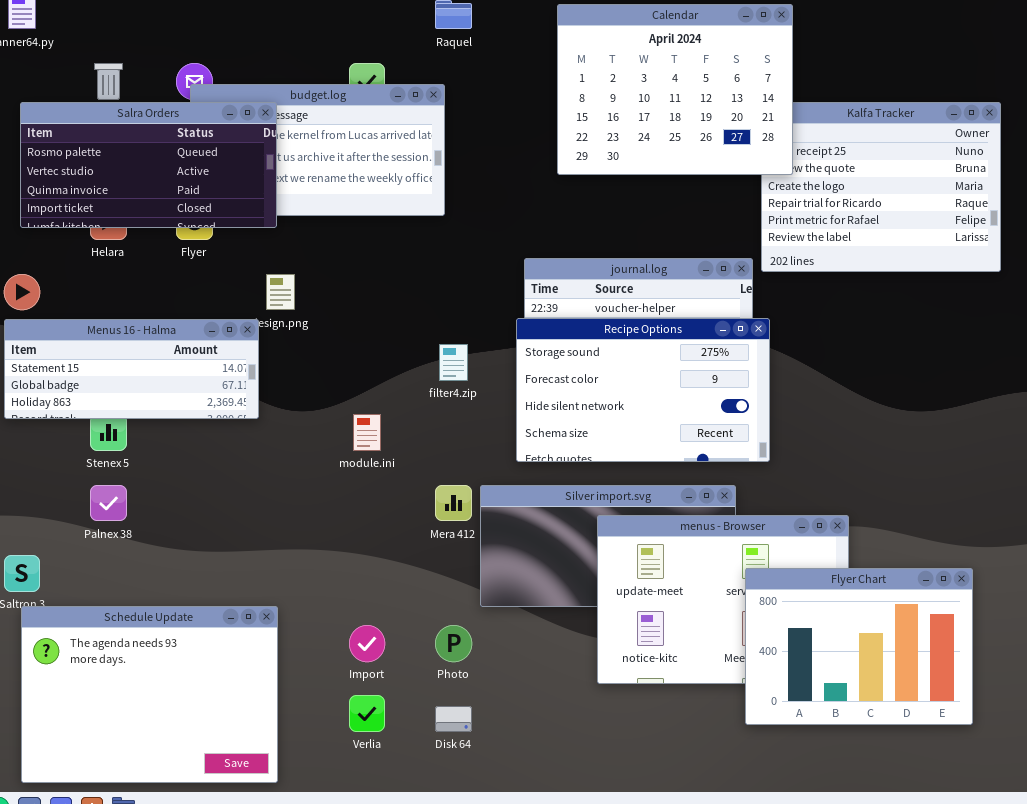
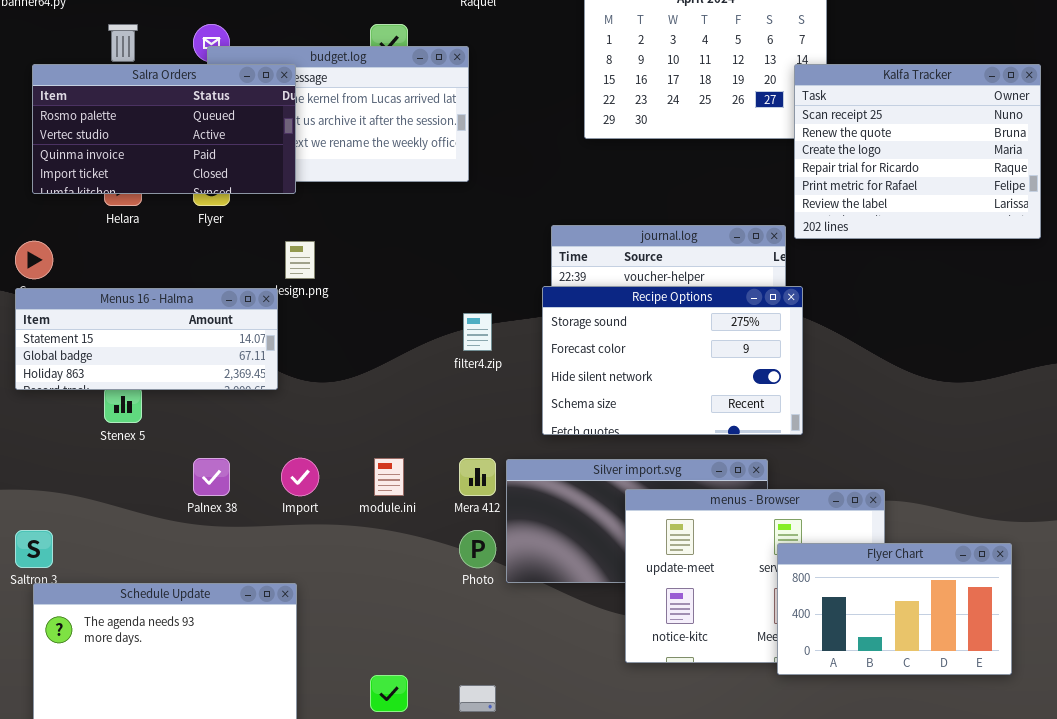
Kalfa Tracker: [761,102,1001,272] -> [794,64,1041,239], raised
module.ini: [353,414,381,451] -> [374,458,404,496], moved
Palnex 38: [90,485,127,521] -> [193,458,230,496], moved
Flyer Chart: [745,568,973,725] -> [777,543,1012,675], resized
Import: [349,625,385,662] -> [281,458,319,496], moved
Photo: [435,625,472,662] -> [459,530,496,568], moved

